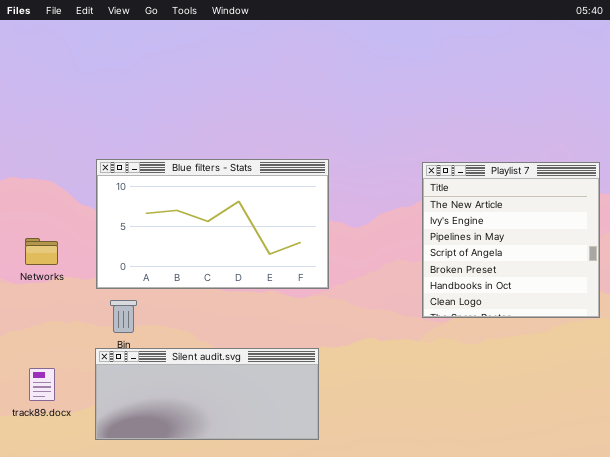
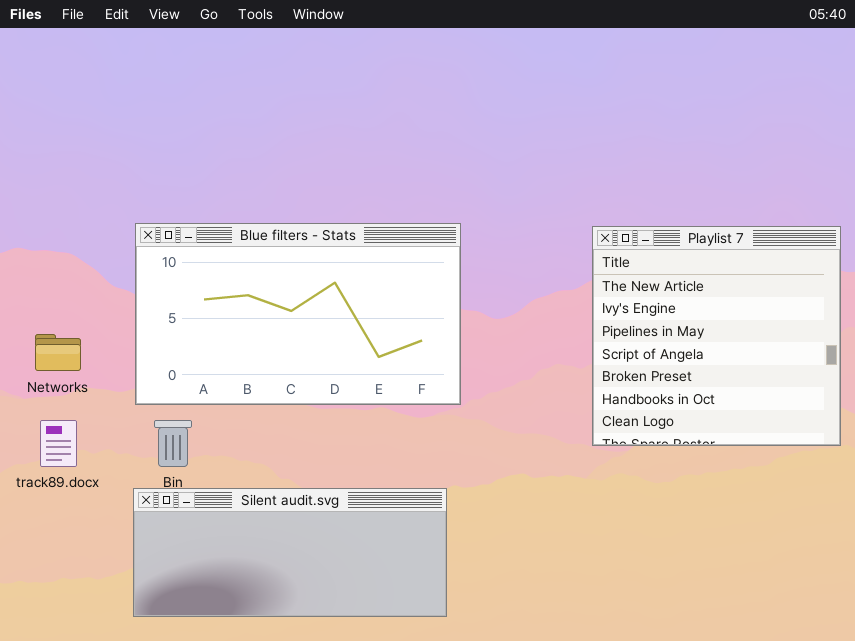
track89.docx: [29,368,55,401] -> [40,420,77,467], moved

